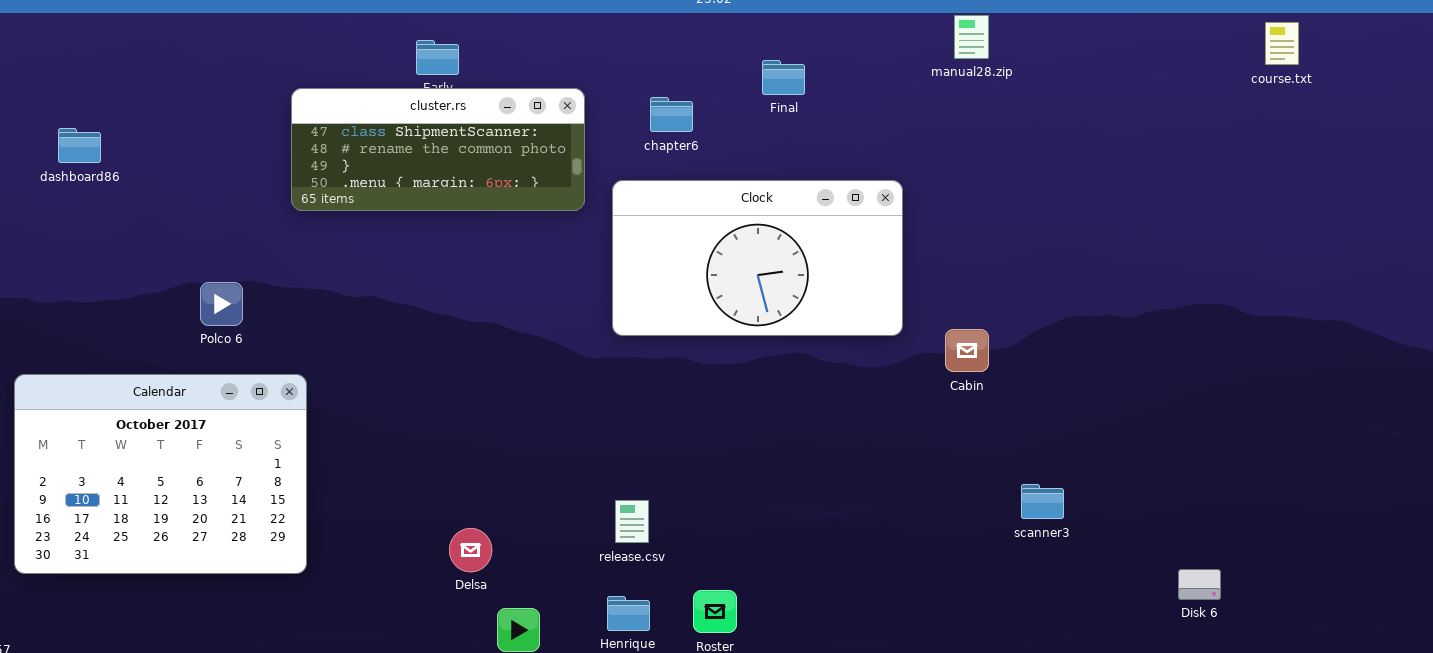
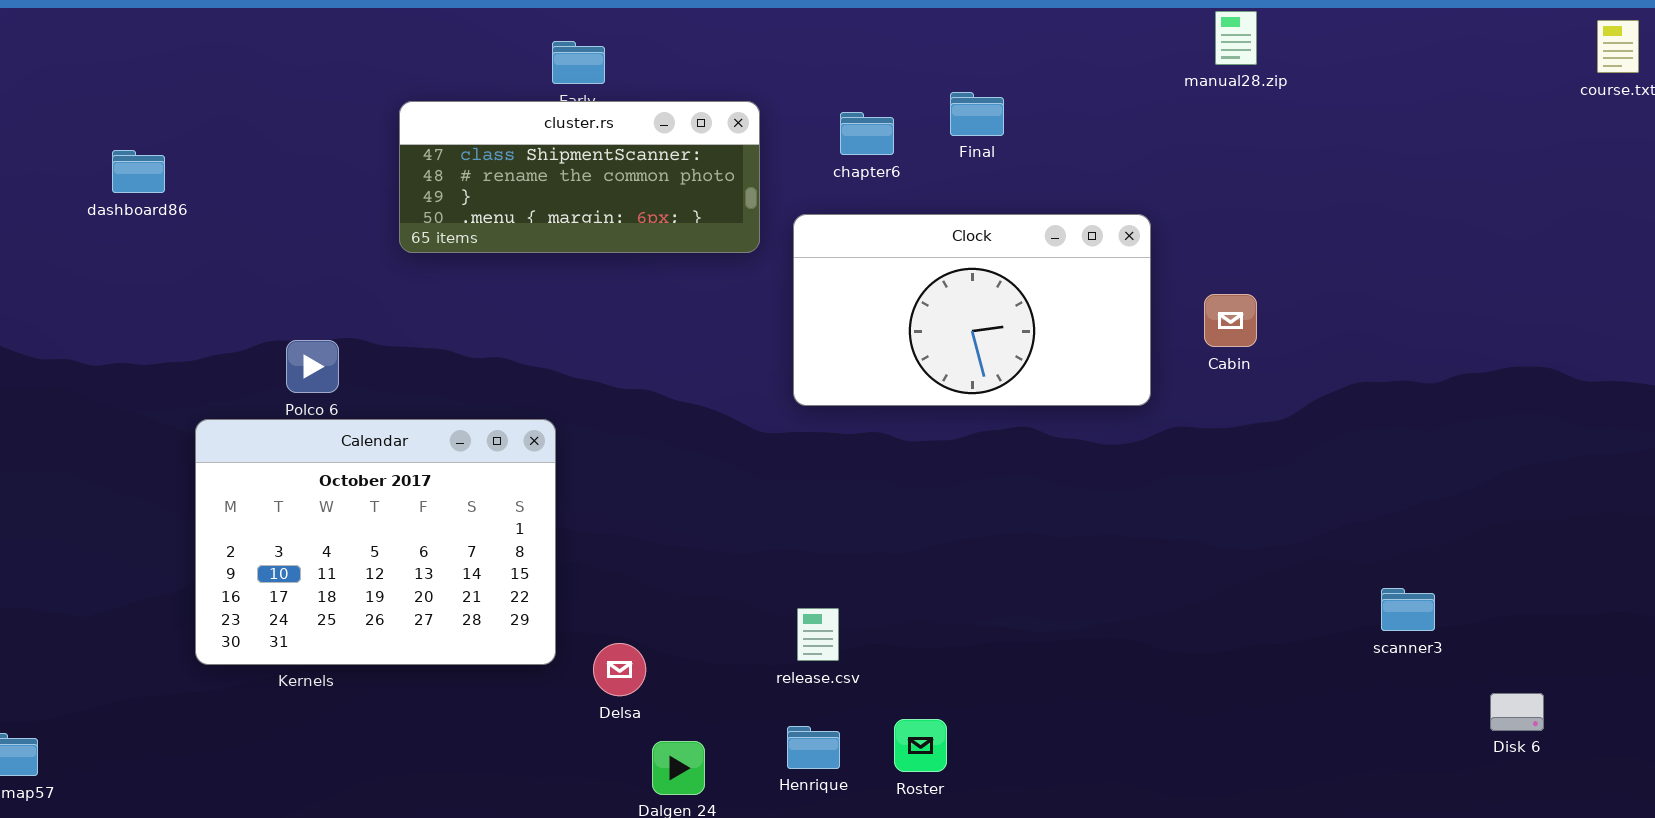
Final: [762,60,805,95] -> [950,92,1004,136], moved
Cabin: [945,329,989,372] -> [1204,294,1257,347], moved
Calendar: [14,374,307,574] -> [195,419,556,665], moved
scanner3: [1021,484,1064,519] -> [1381,588,1435,631], moved

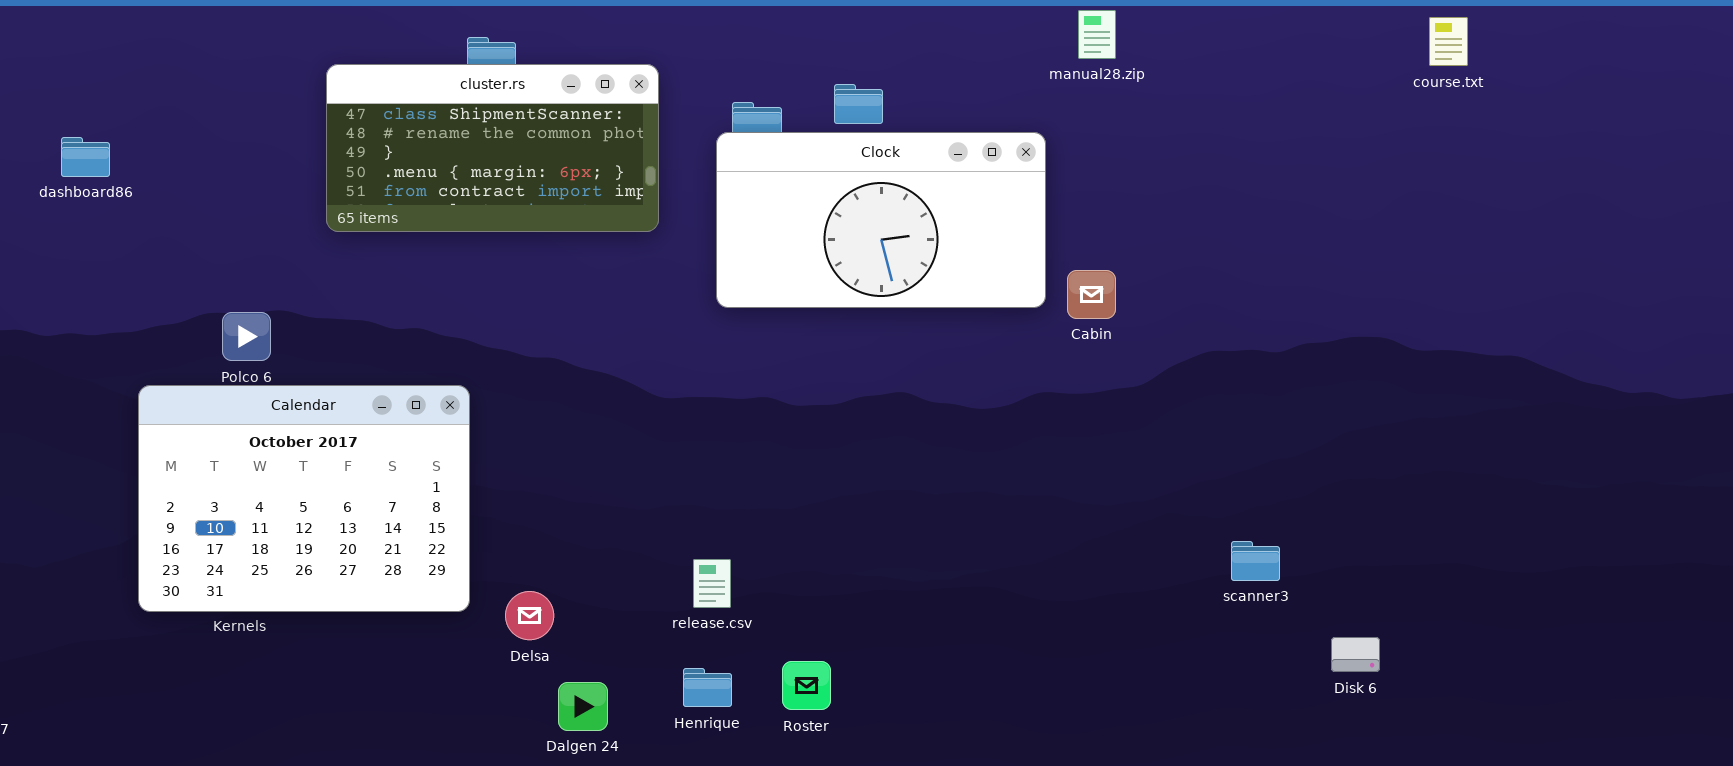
cluster.rs: [399,101,760,253] -> [326,64,659,232], resized
Clock: [793,214,1151,406] -> [716,132,1046,308], moved

